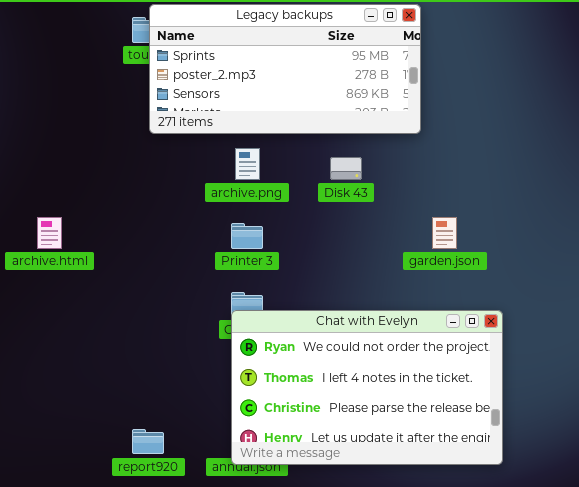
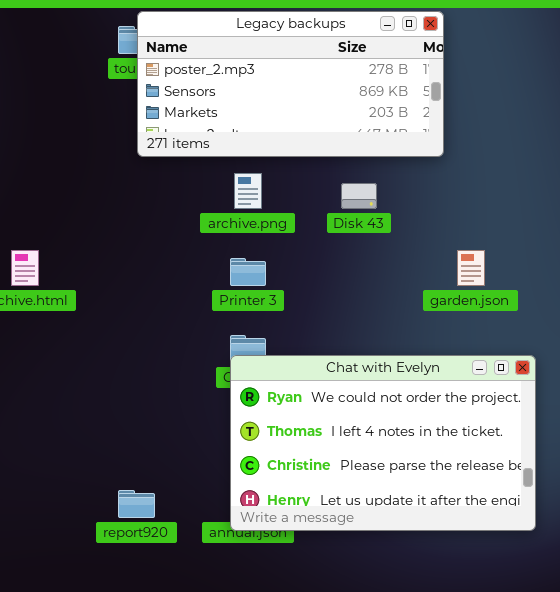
Legacy backups: [149,4,421,134] -> [137,11,444,157], scrolled down 1 row

